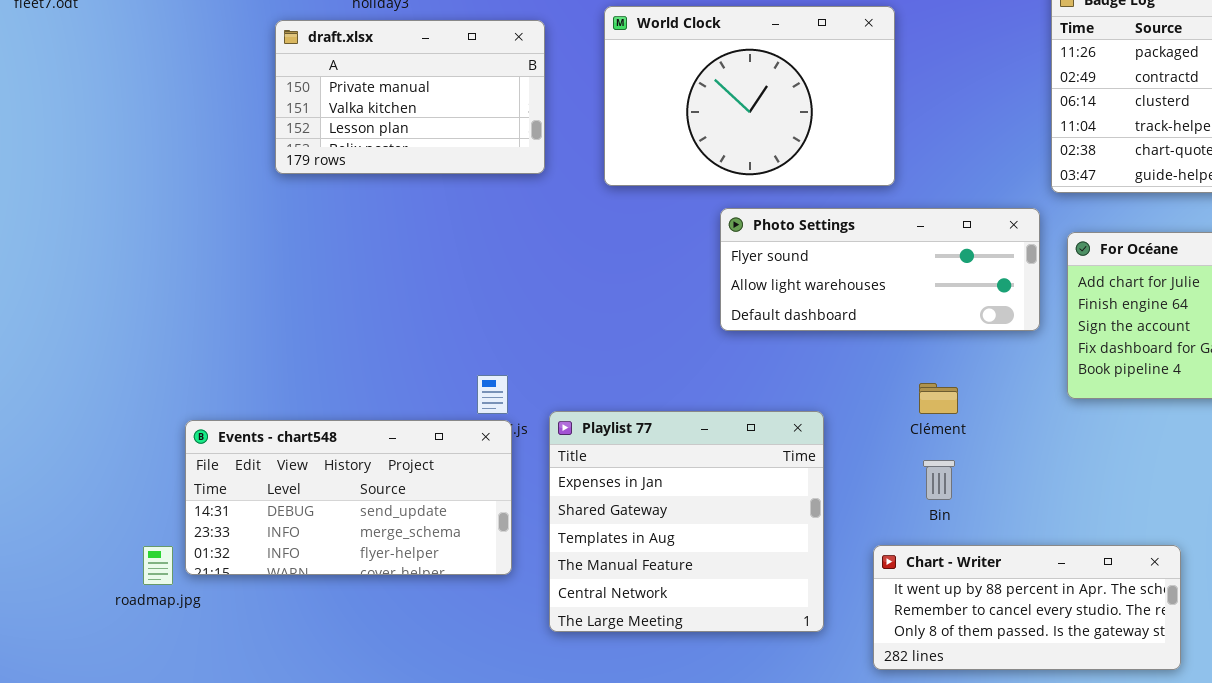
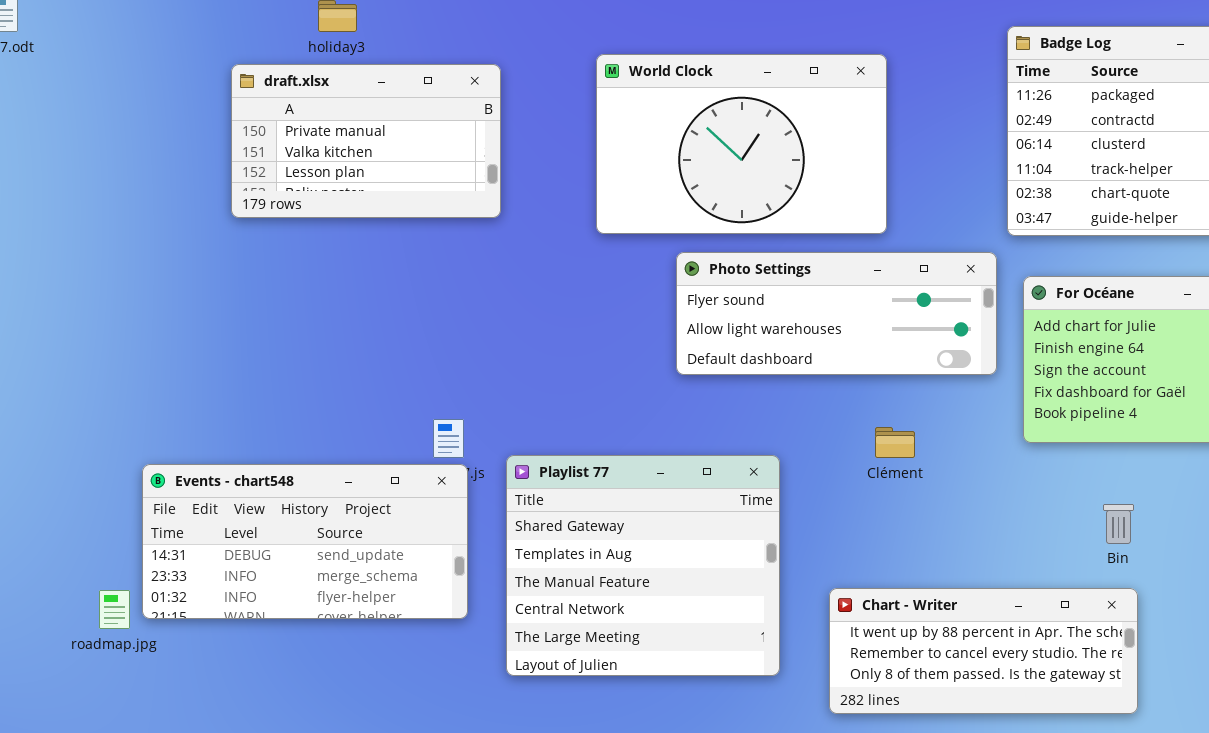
World Clock: [604,6,895,186] -> [596,54,887,234], moved
Playlist 77: [549,411,824,632] -> [506,455,780,676], scrolled down 1 row
Bin: [923,460,955,500] -> [1103,504,1134,544], moved

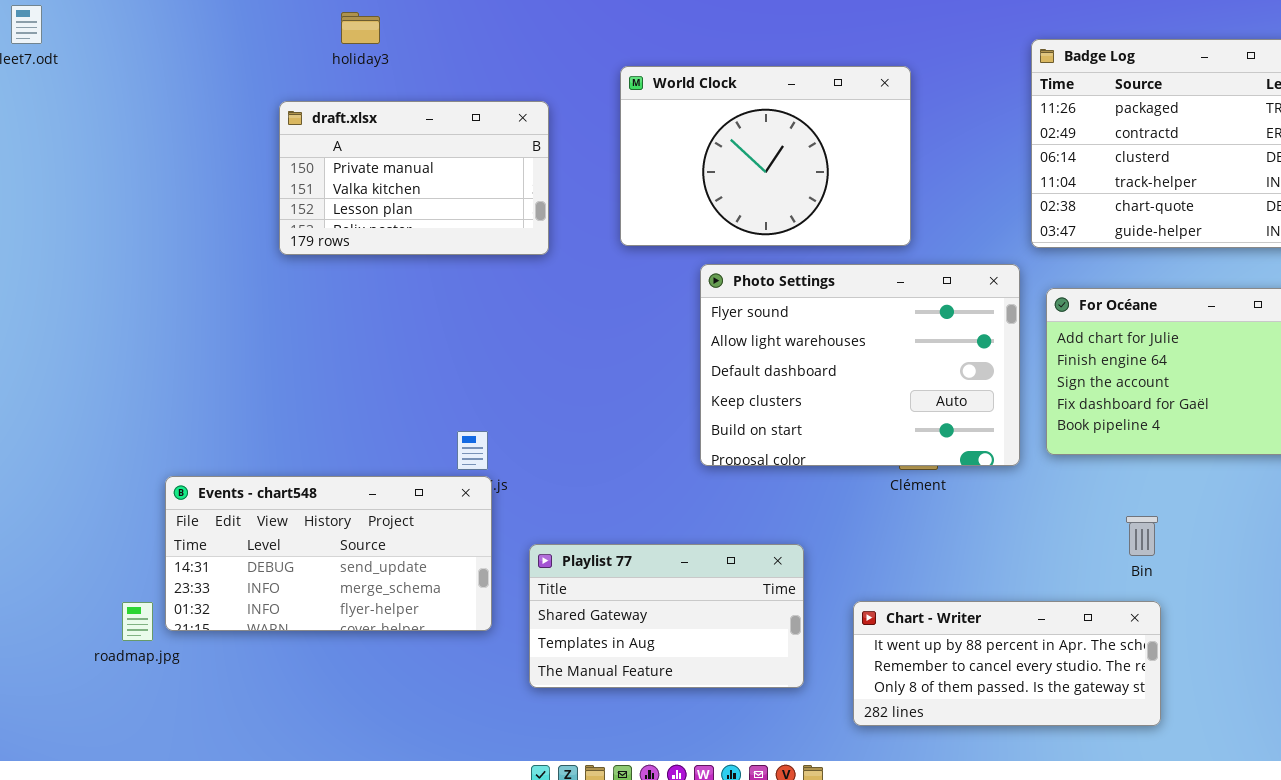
draft.xlsx: [231,64,501,218] -> [279,101,549,255], moved
Photo Settings: [676,252,997,375] -> [700,264,1020,466], resized
Playlist 77: [506,455,780,676] -> [529,544,804,688], resized

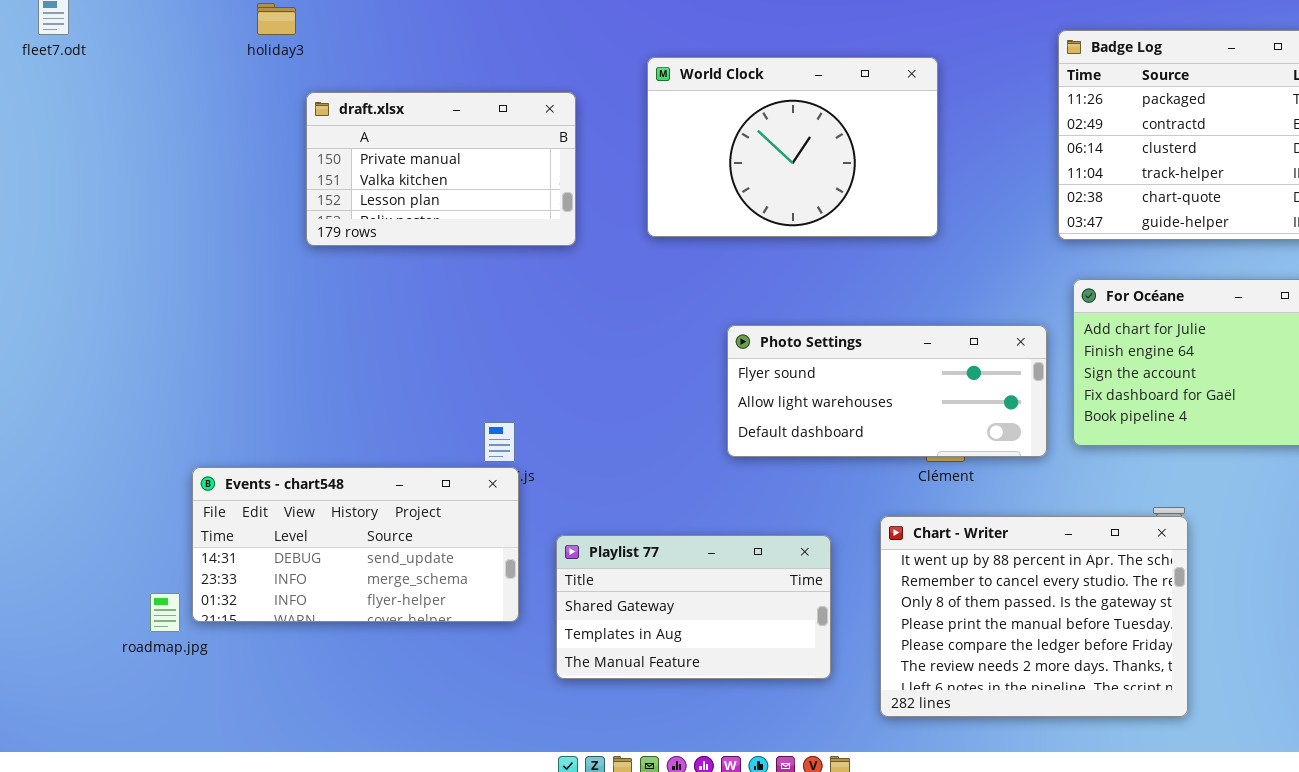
holiday3: [341,12,380,44] -> [257,3,296,35], moved
Photo Settings: [700,264,1020,466] -> [727,325,1047,457], resized
Chart - Writer: [853,601,1161,726] -> [880,516,1188,717], resized

